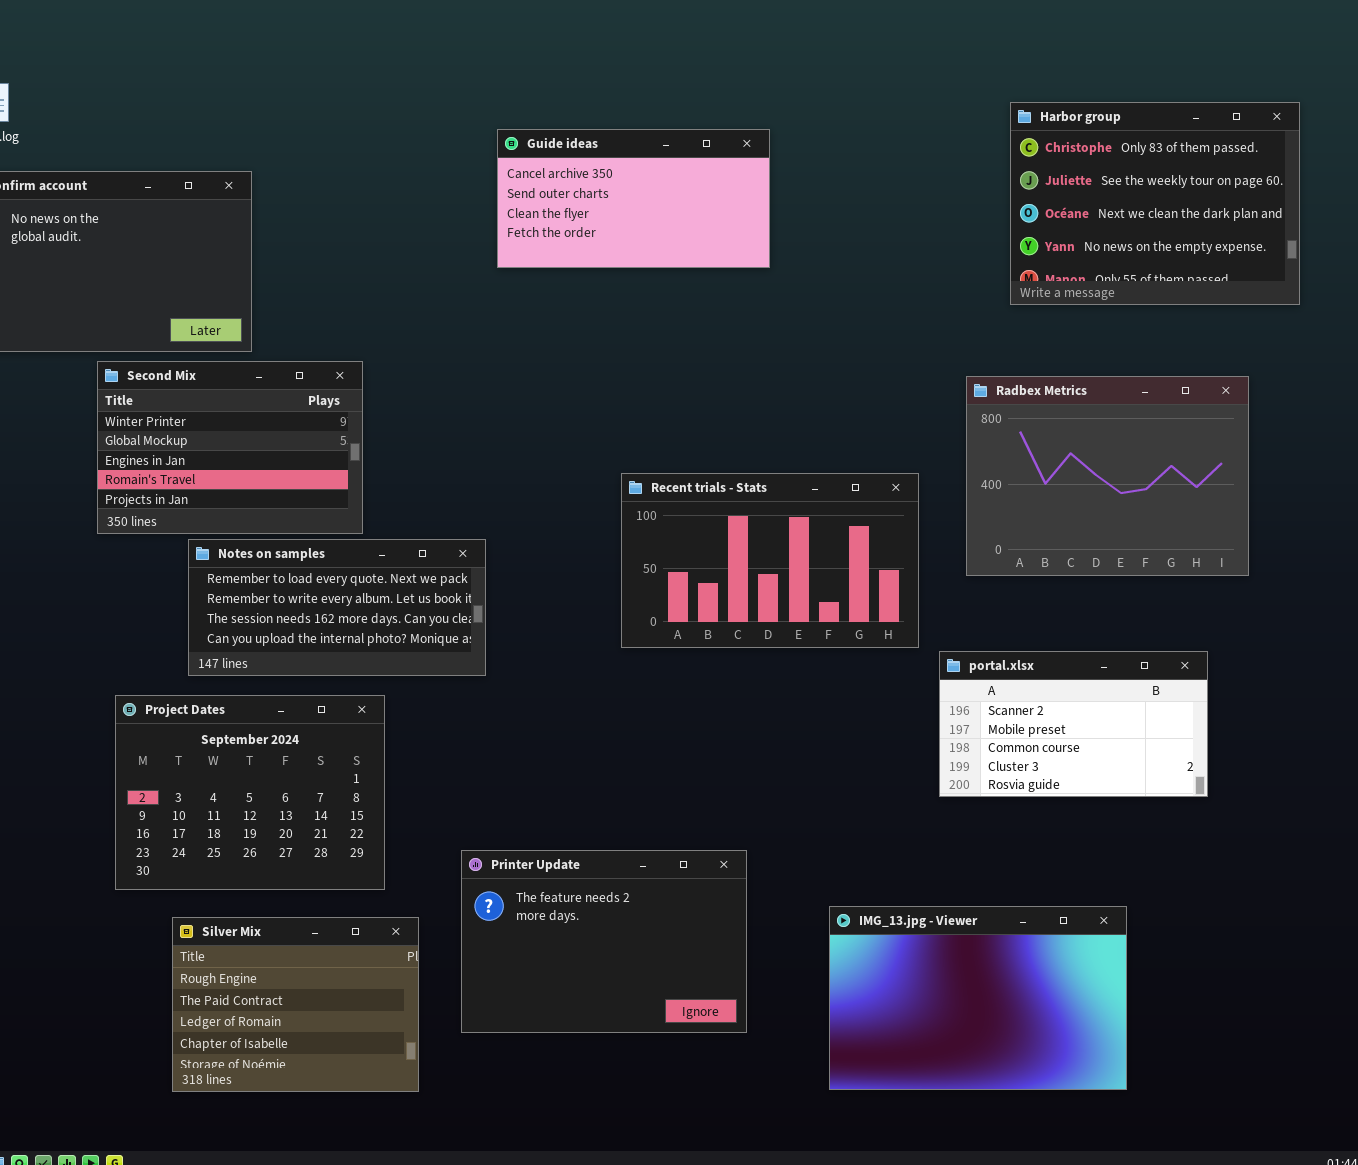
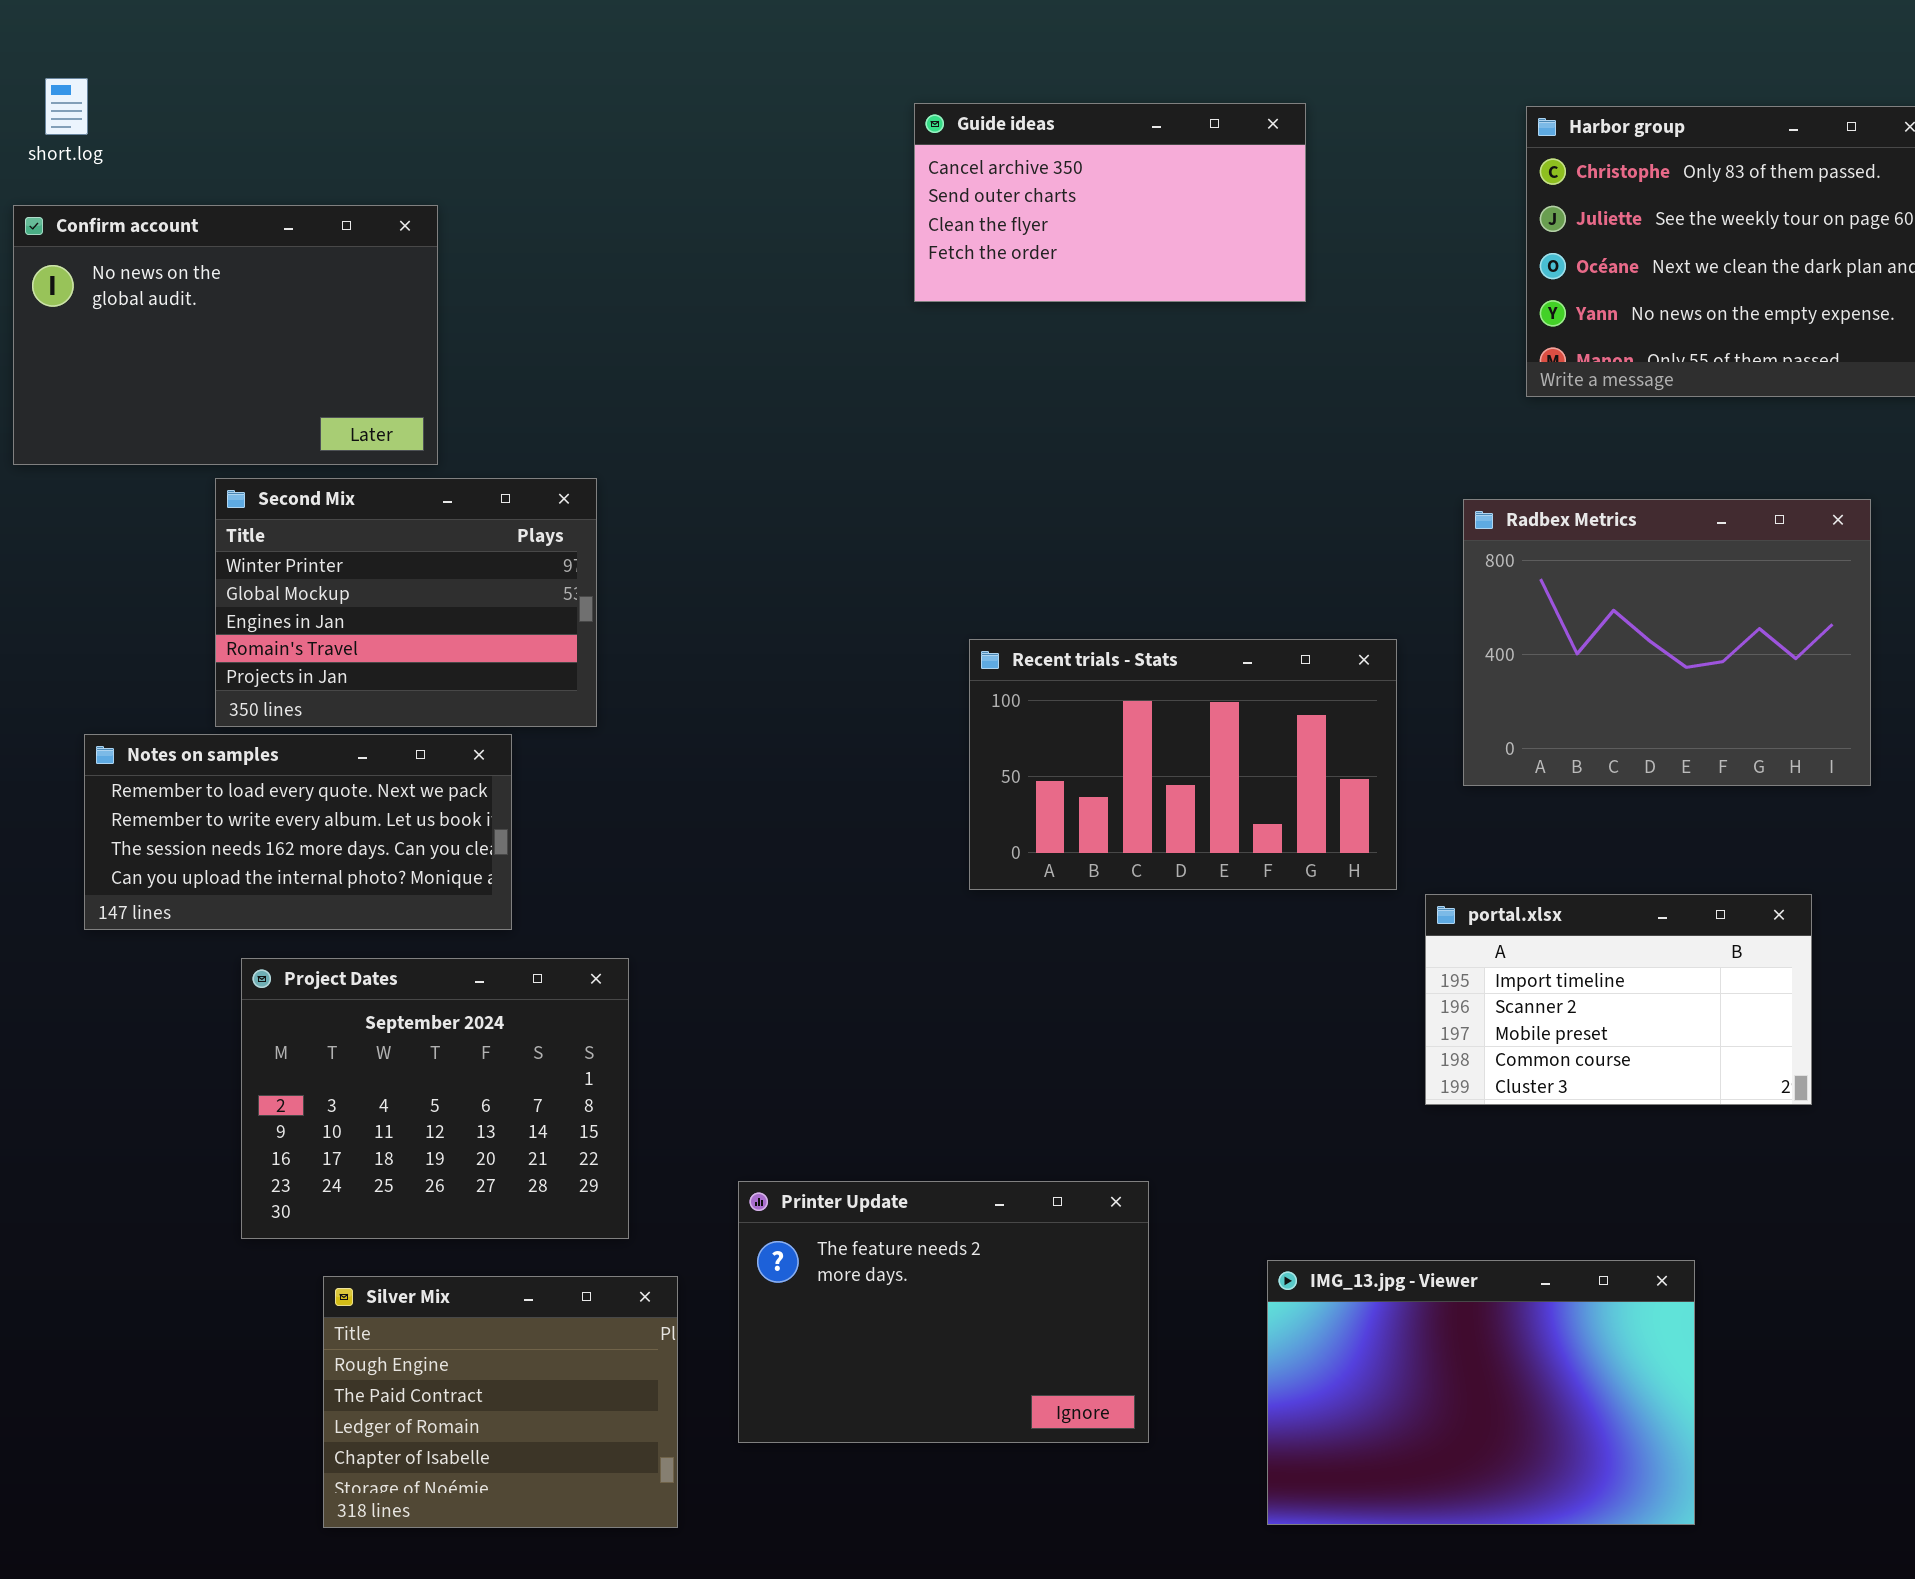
Guide ideas: [497,129,770,268] -> [914,103,1306,302], moved
Notes on samples: [188,539,486,676] -> [84,734,512,930], moved
portal.xlsx: [939,651,1208,797] -> [1425,894,1812,1105], scrolled up 1 row

